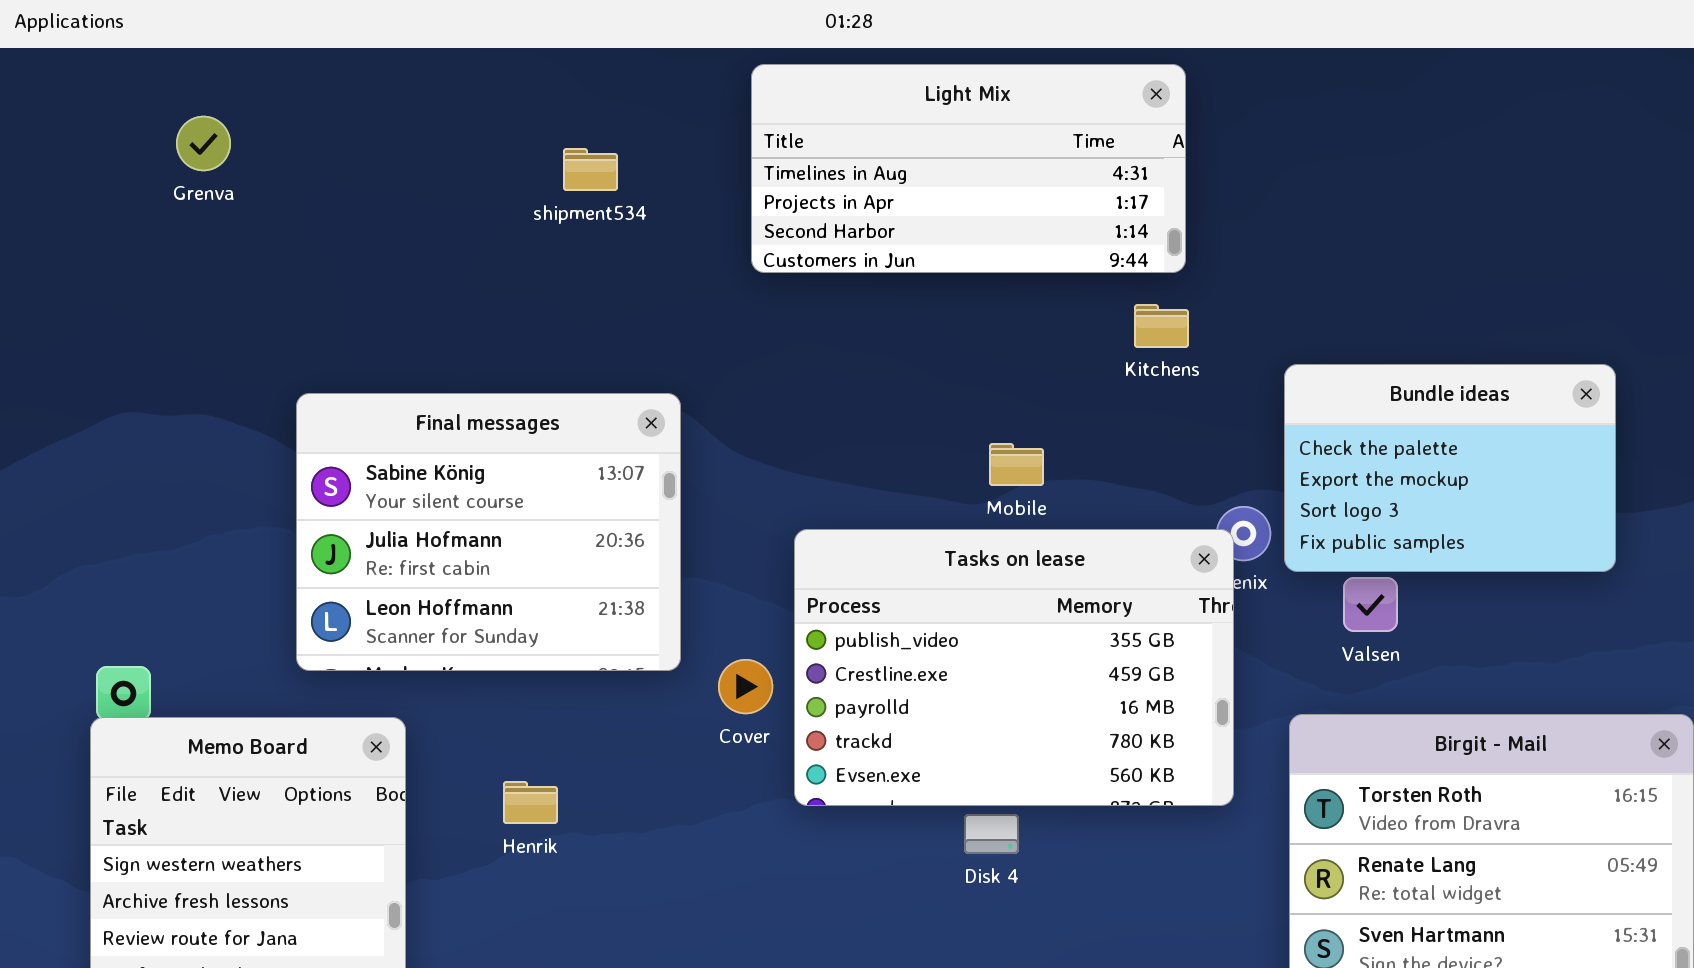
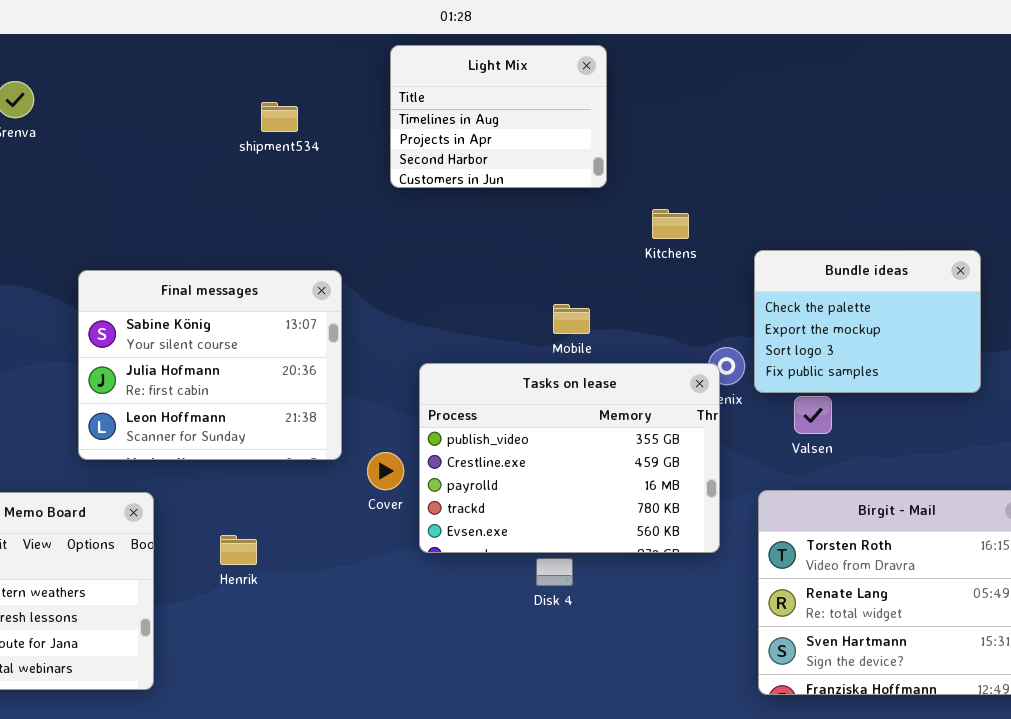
Light Mix: [751,64,1186,273] -> [390,45,607,188], resized

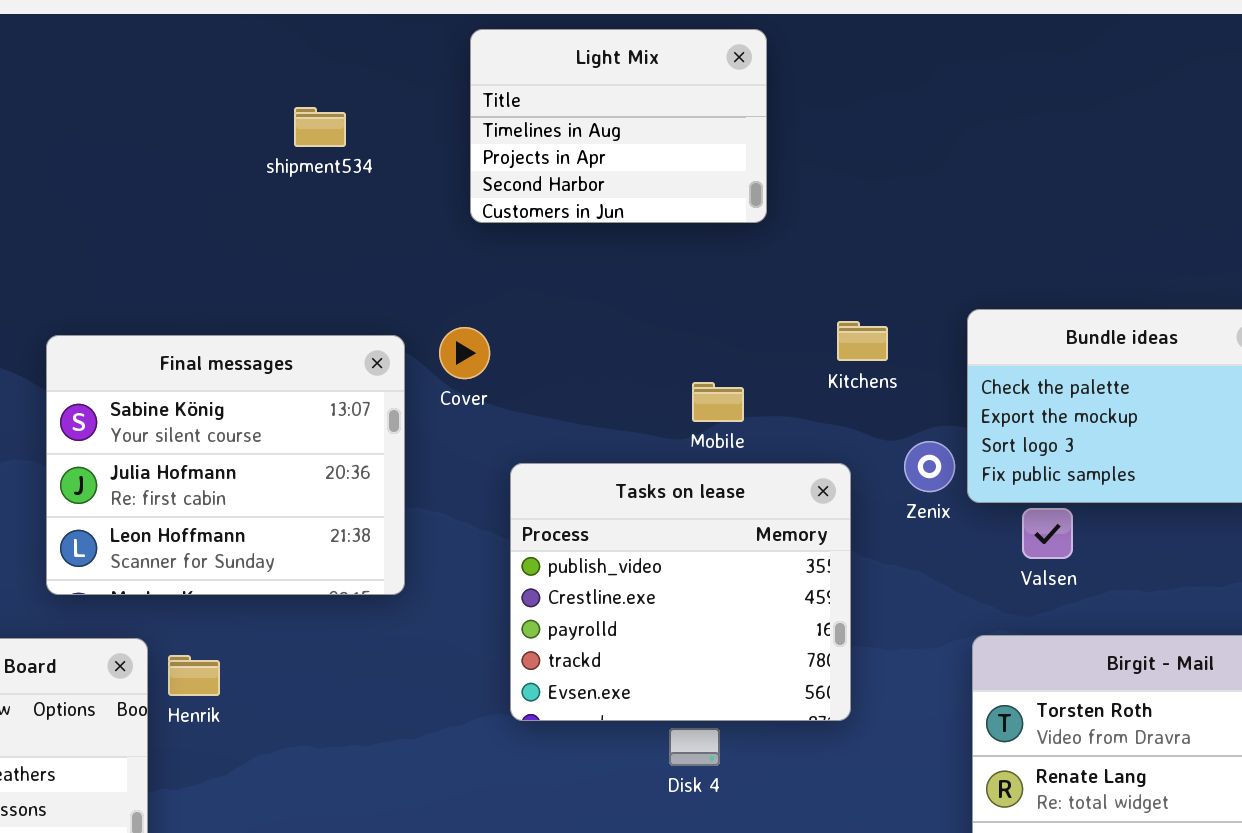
Kitchens: [652,209,689,239] -> [837,321,888,361], moved
Tasks on lease: [419,363,720,553] -> [510,463,851,721], resized
Cover: [367,452,404,490] -> [439,327,490,379], moved
Henrik: [220,535,257,565] -> [168,655,220,696], moved

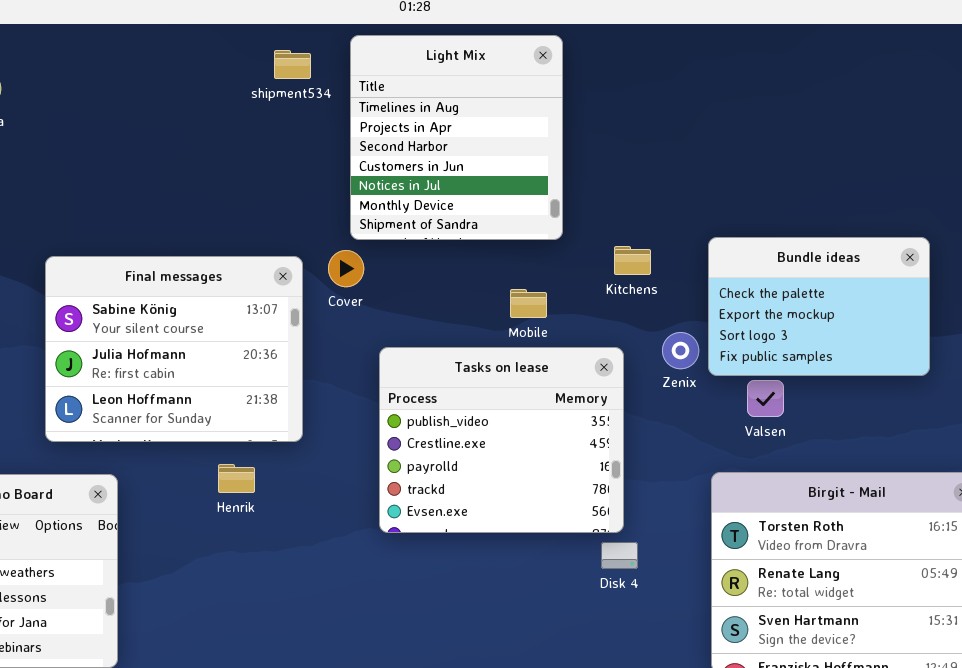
Light Mix: [470,29,767,223] -> [350,35,563,240], resized
shipment534: [294,107,346,147] -> [274,50,311,79], moved
Henrik: [168,655,220,696] -> [218,464,255,493], moved
Disk 4: [669,728,720,766] -> [601,542,638,569], moved

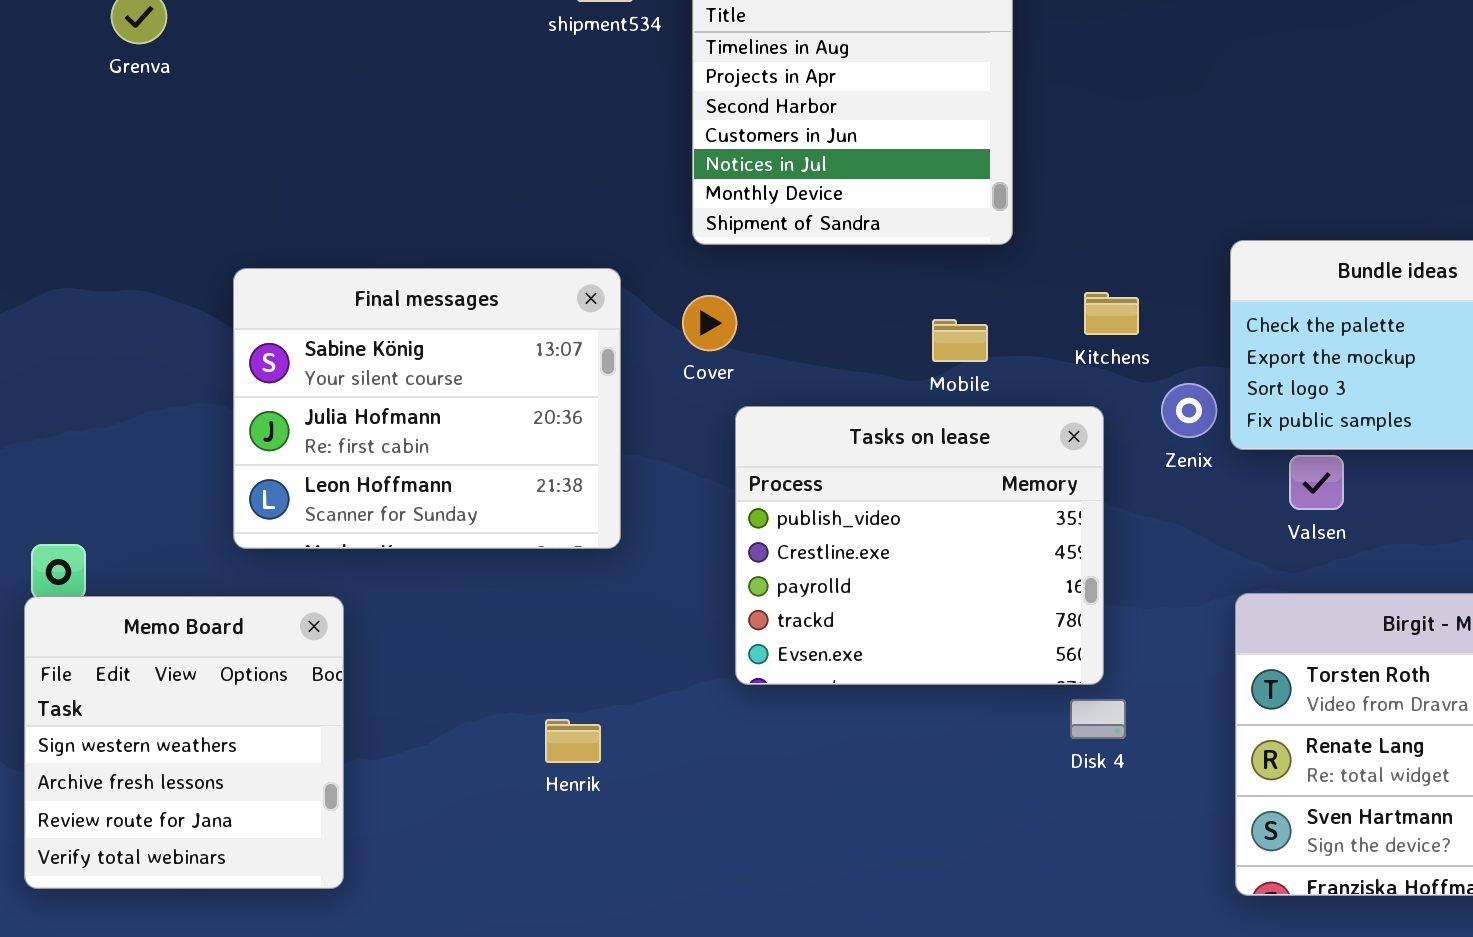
Kitchens: [614,246,651,275] -> [1084,292,1139,335], moved
Cover: [328,250,364,287] -> [682,295,737,351], moved
Henrik: [218,464,255,493] -> [545,719,601,763], moved

